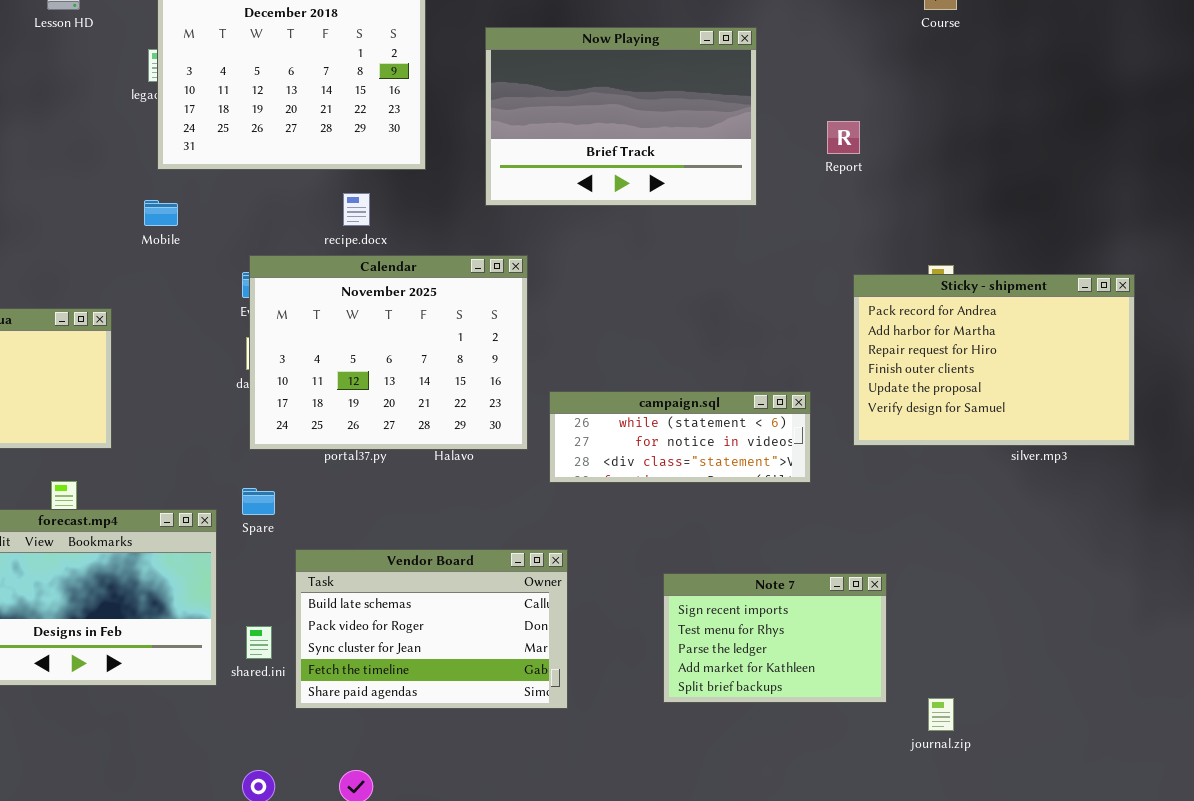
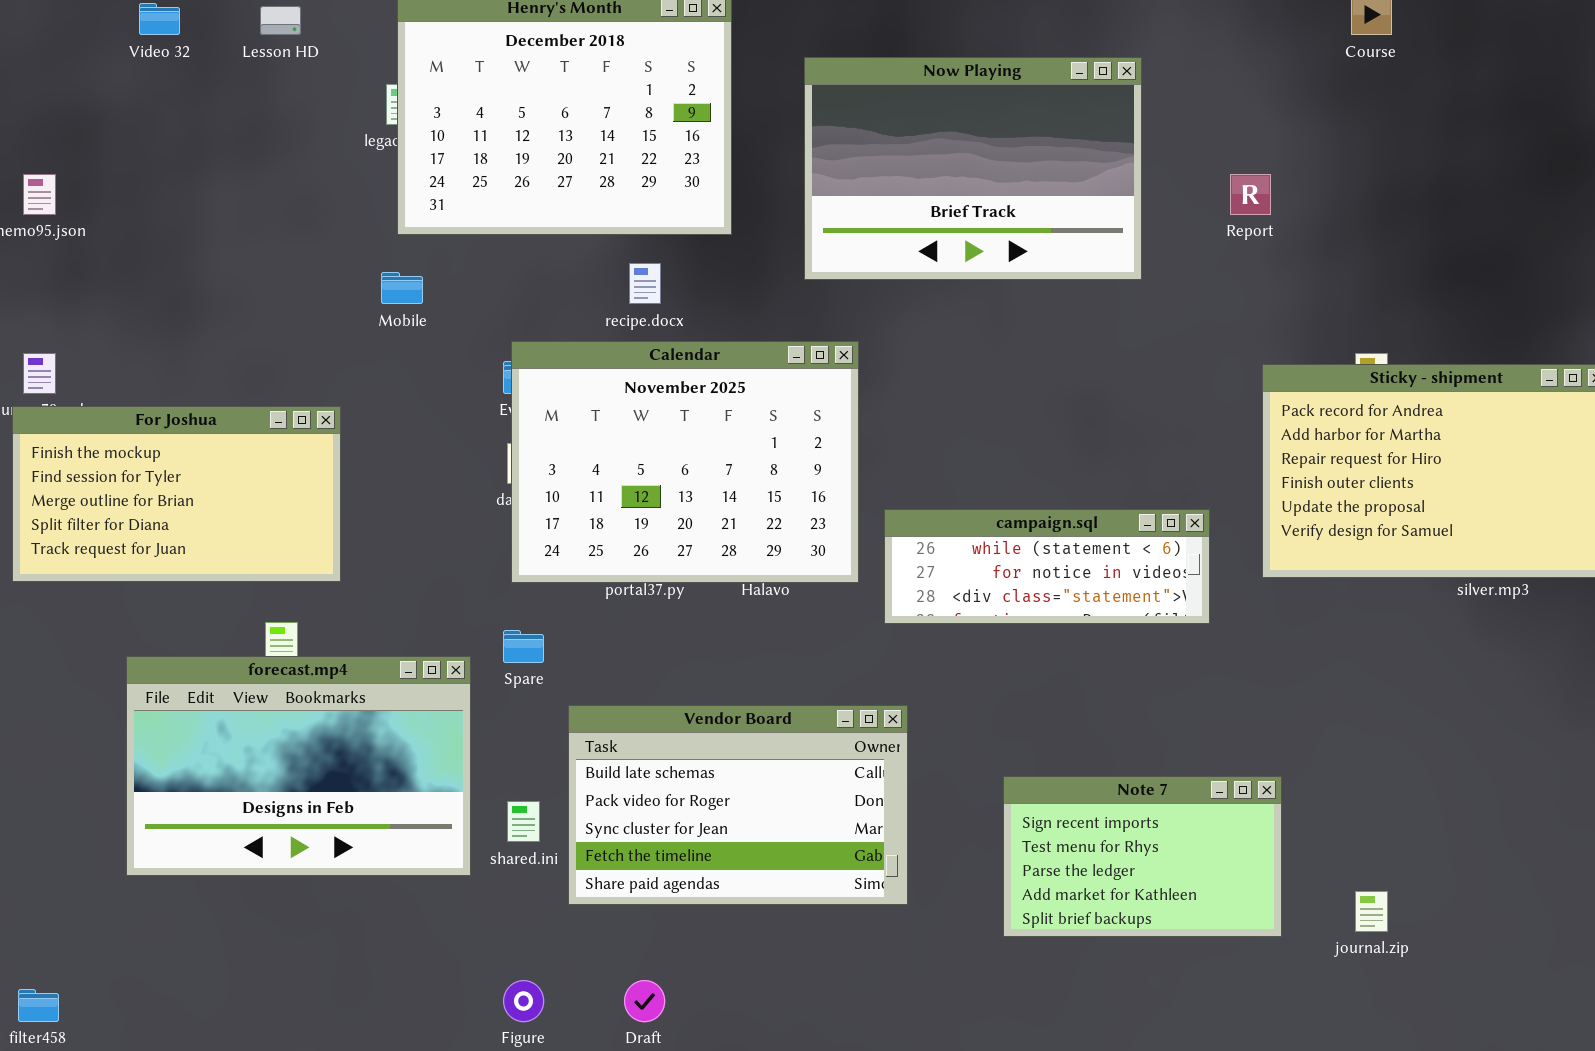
Note 7: [663,573,887,703] -> [1003,776,1282,937], moved

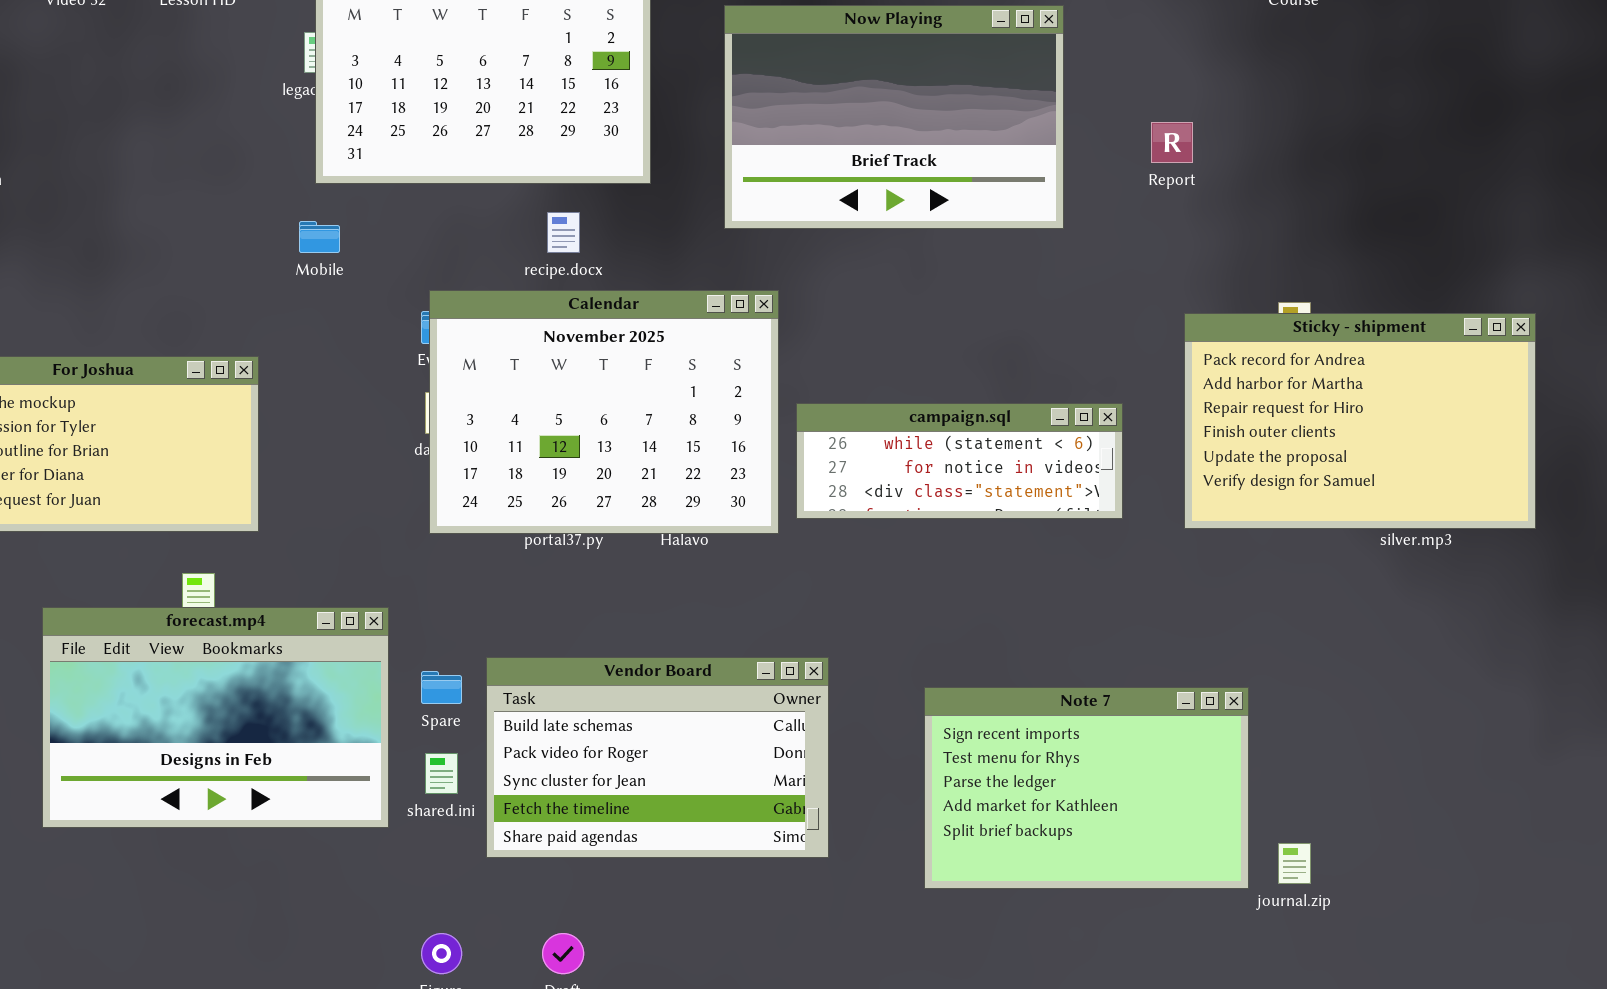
campaign.sql: [884,509,1210,624] -> [796,403,1123,519], moved
Spare: [503,630,544,663] -> [421,671,462,704], moved
Note 7: [1003,776,1282,937] -> [924,687,1249,889], resized

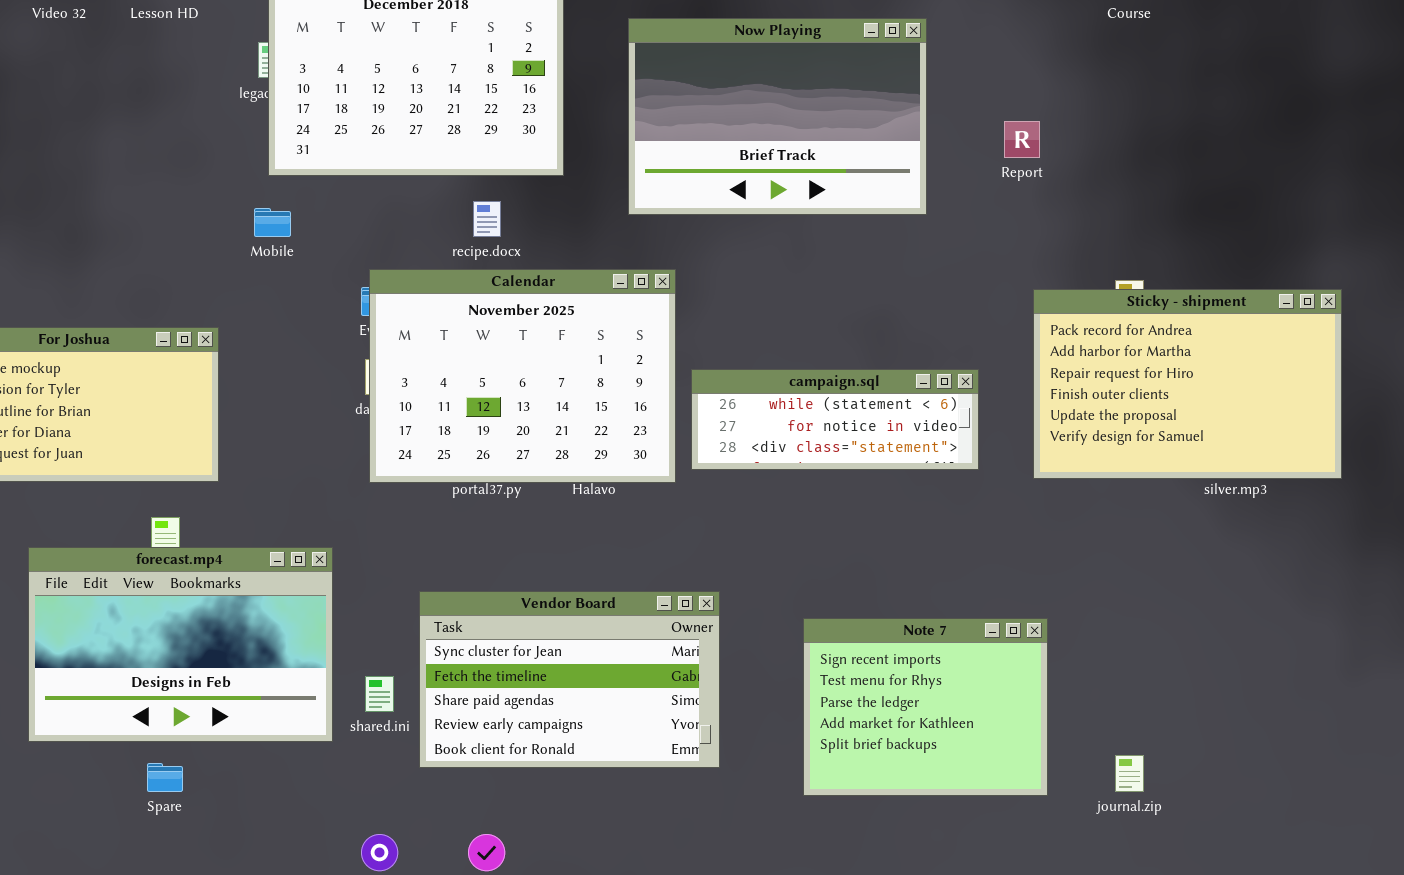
Vendor Board: [486,657,829,858] -> [419,591,720,768], scrolled down 2 rows
Spare: [421,671,462,704] -> [147,763,183,792], moved
Note 7: [924,687,1249,889] -> [803,618,1048,796], resized

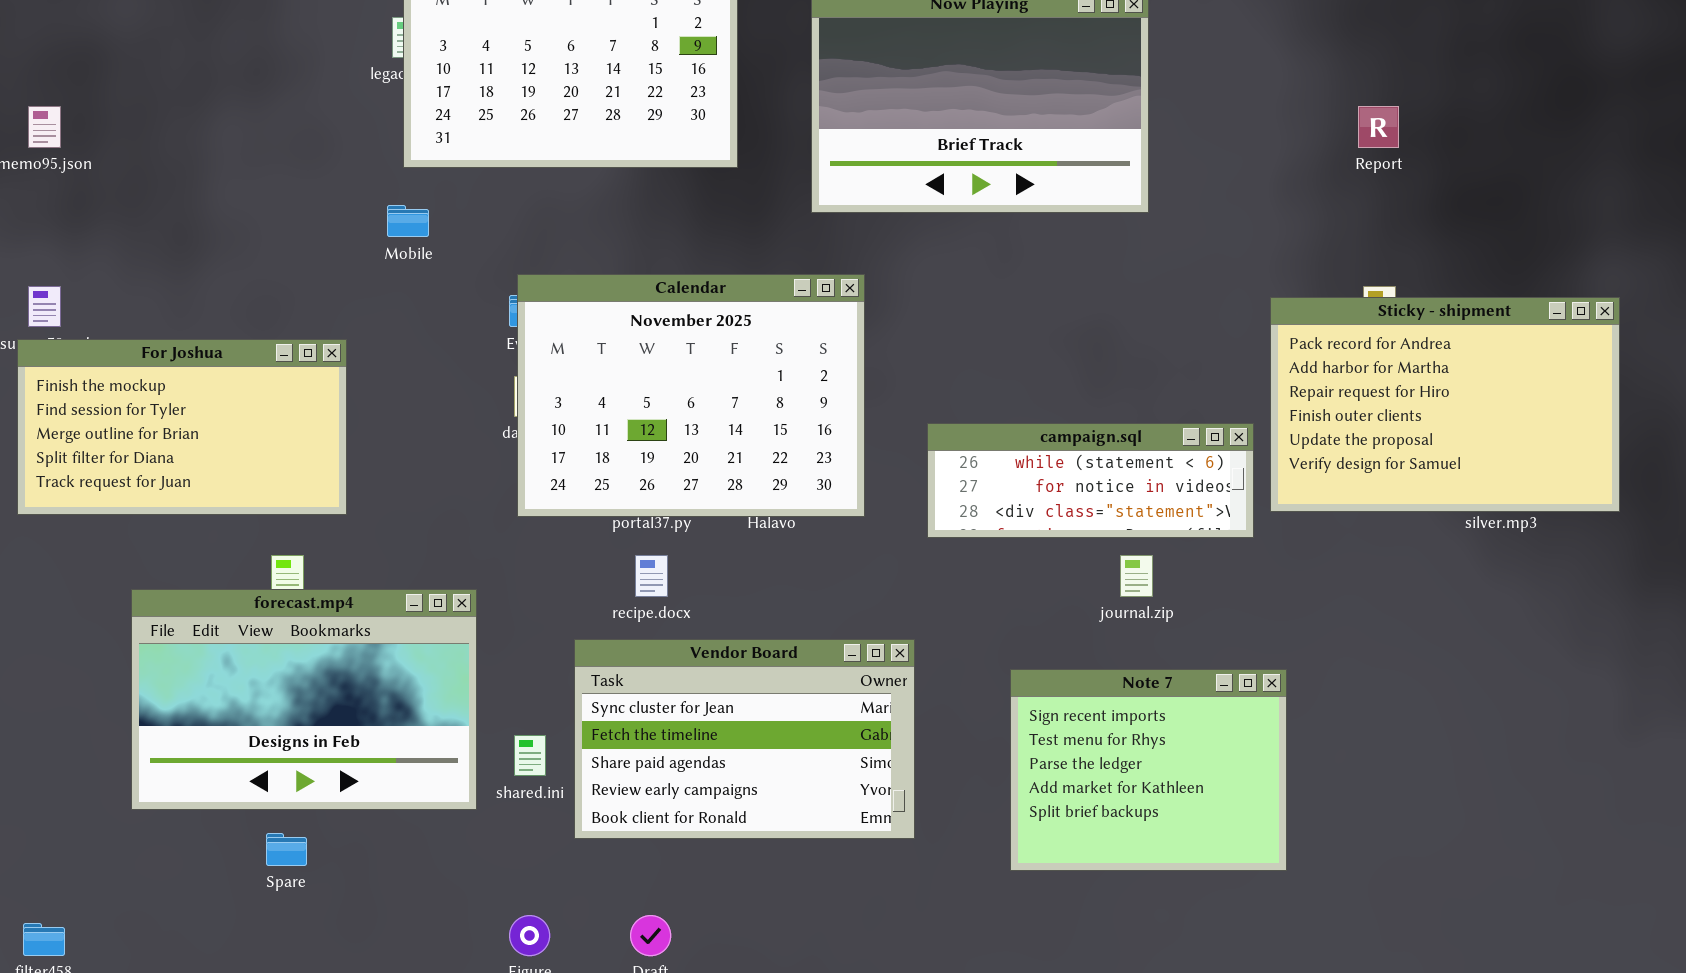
Report: [1004,121,1040,158] -> [1358,106,1399,148], moved
recipe.docx: [473,201,501,237] -> [635,555,668,597], moved
campaign.sql: [691,369,979,470] -> [927,423,1254,538], moved
journal.zip: [1115,755,1144,792] -> [1120,555,1153,597], moved

